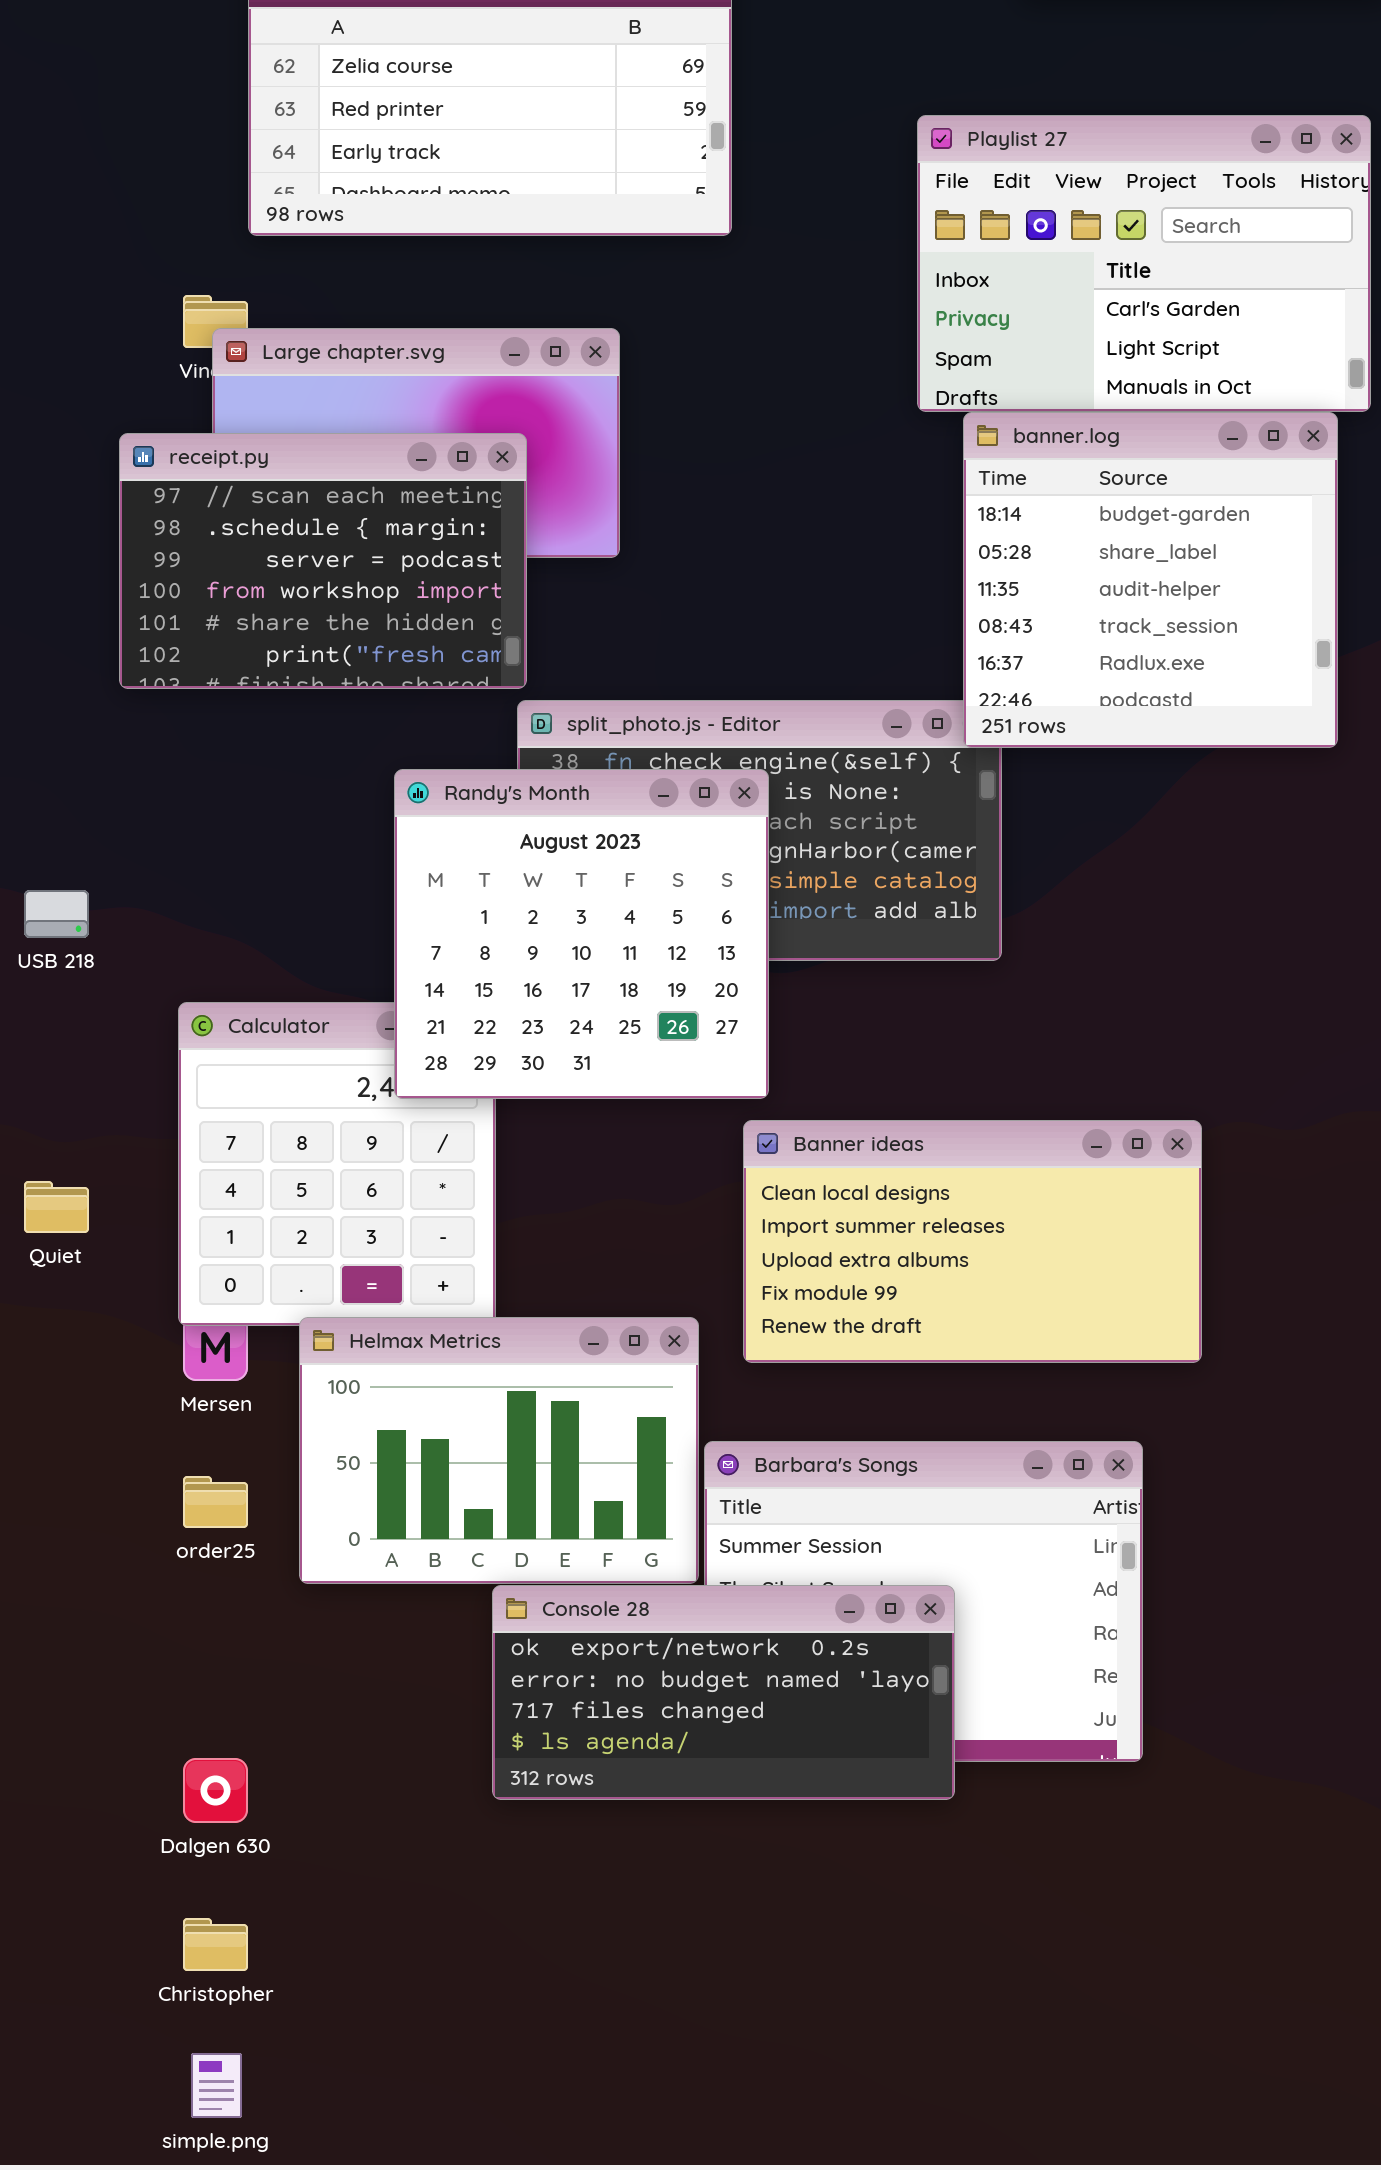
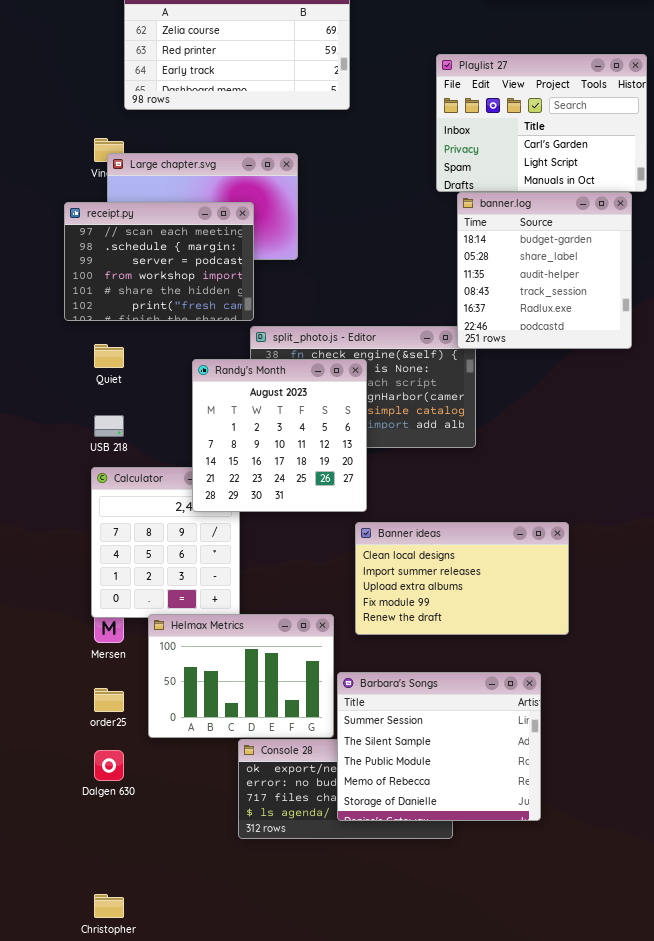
USB 218: [24,890,89,938] -> [94,415,124,437], moved
Quiet: [24,1181,89,1233] -> [94,344,124,368], moved
Barbara's Songs: [704,1441,1143,1762] -> [337,672,541,821], raised
Dalgen 630: [183,1758,248,1823] -> [94,750,124,781], moved

